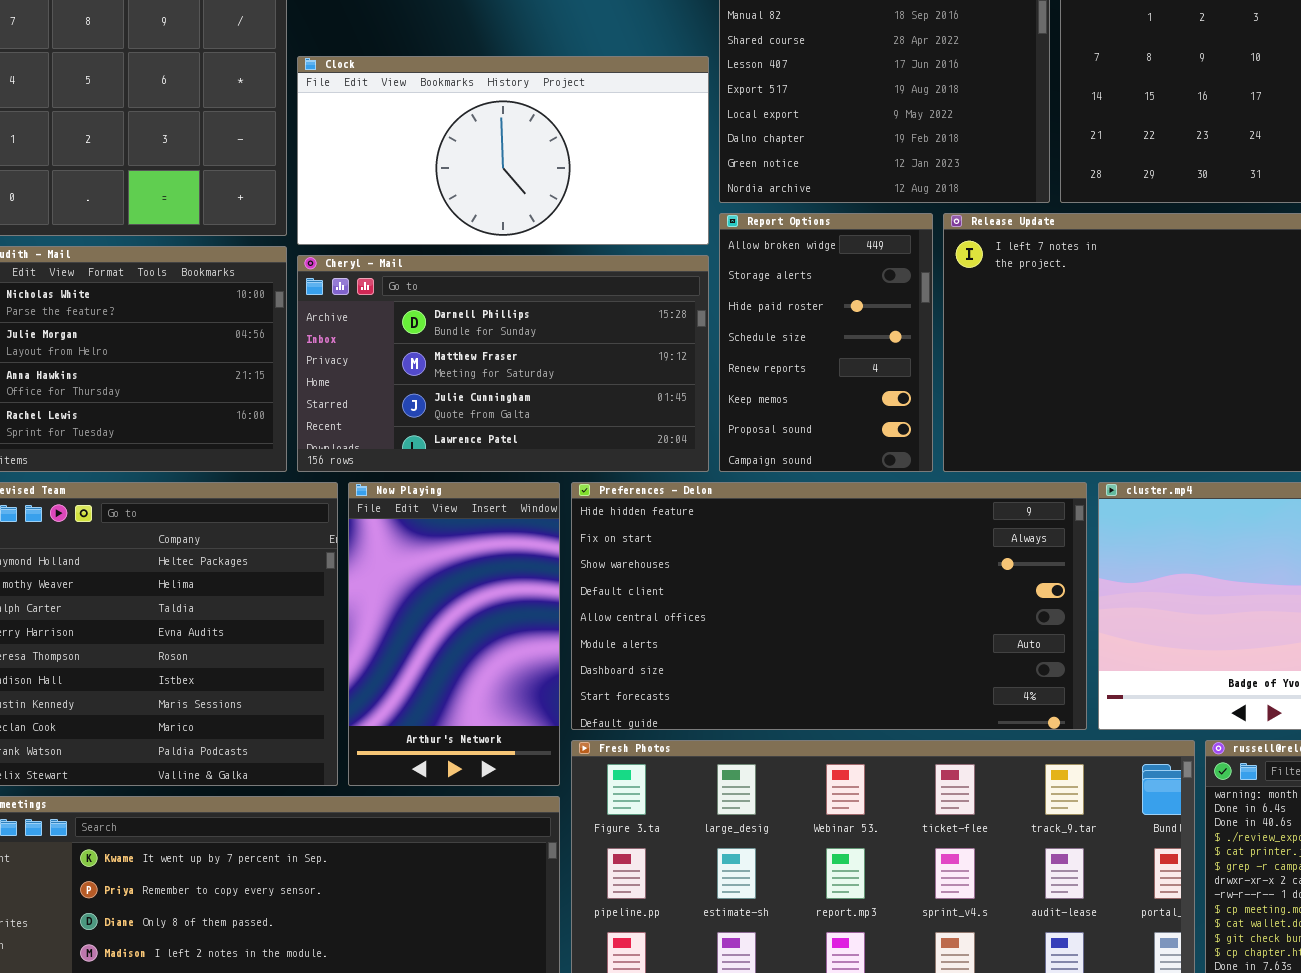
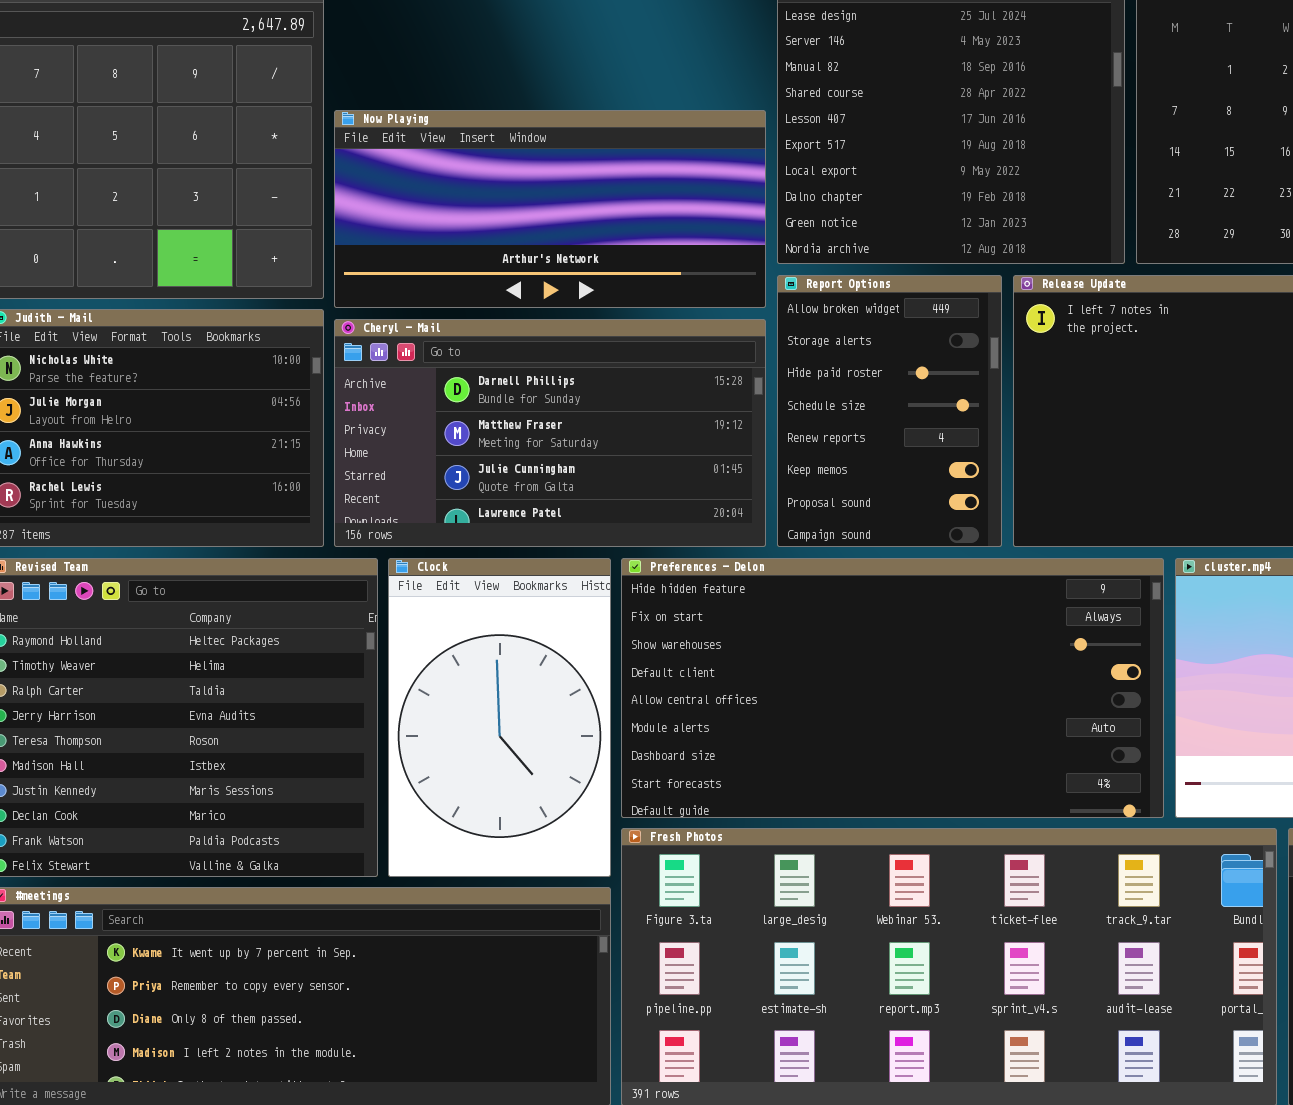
Clock: [297,56,709,245] -> [388,558,611,877], moved, resized
Now Playing: [348,482,560,786] -> [334,110,766,308], moved, resized

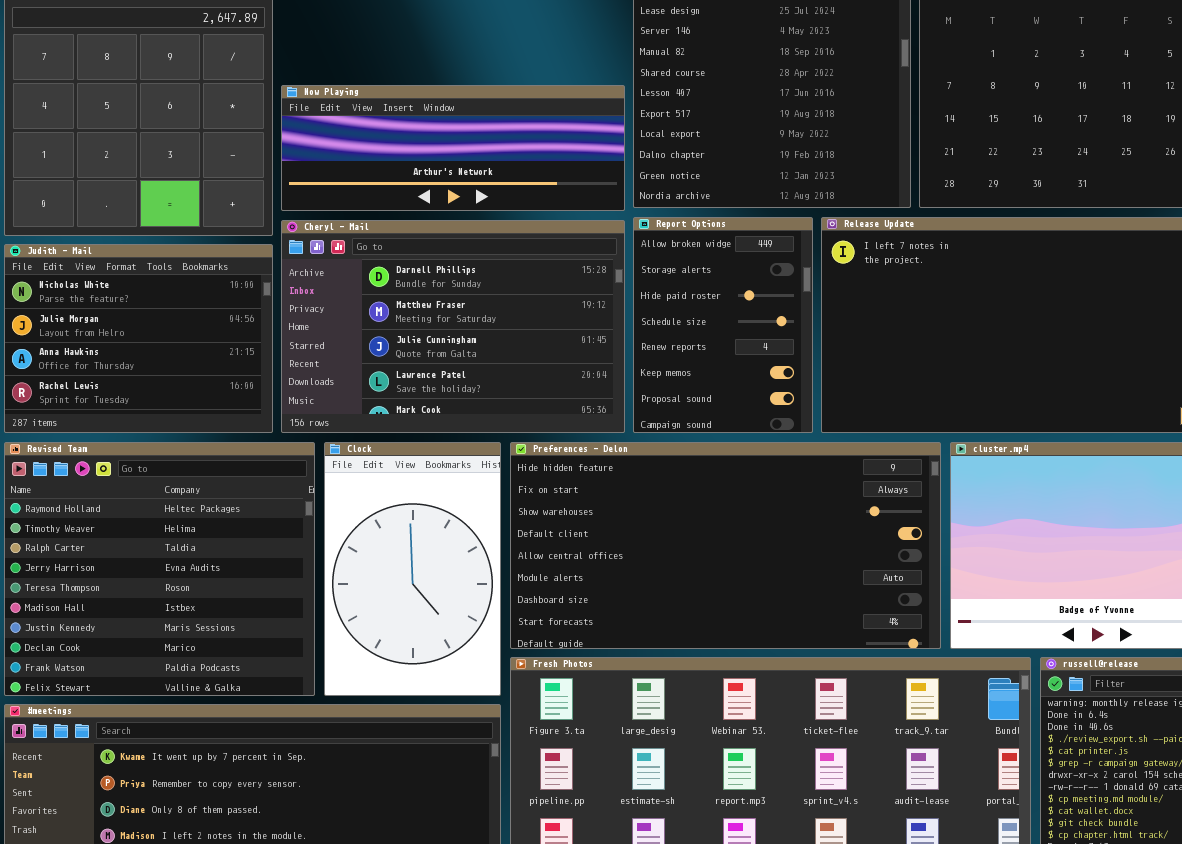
Now Playing: [334,110,766,308] -> [281,85,625,211], resized
Cheryl - Mail: [334,319,766,547] -> [281,220,625,433], resized

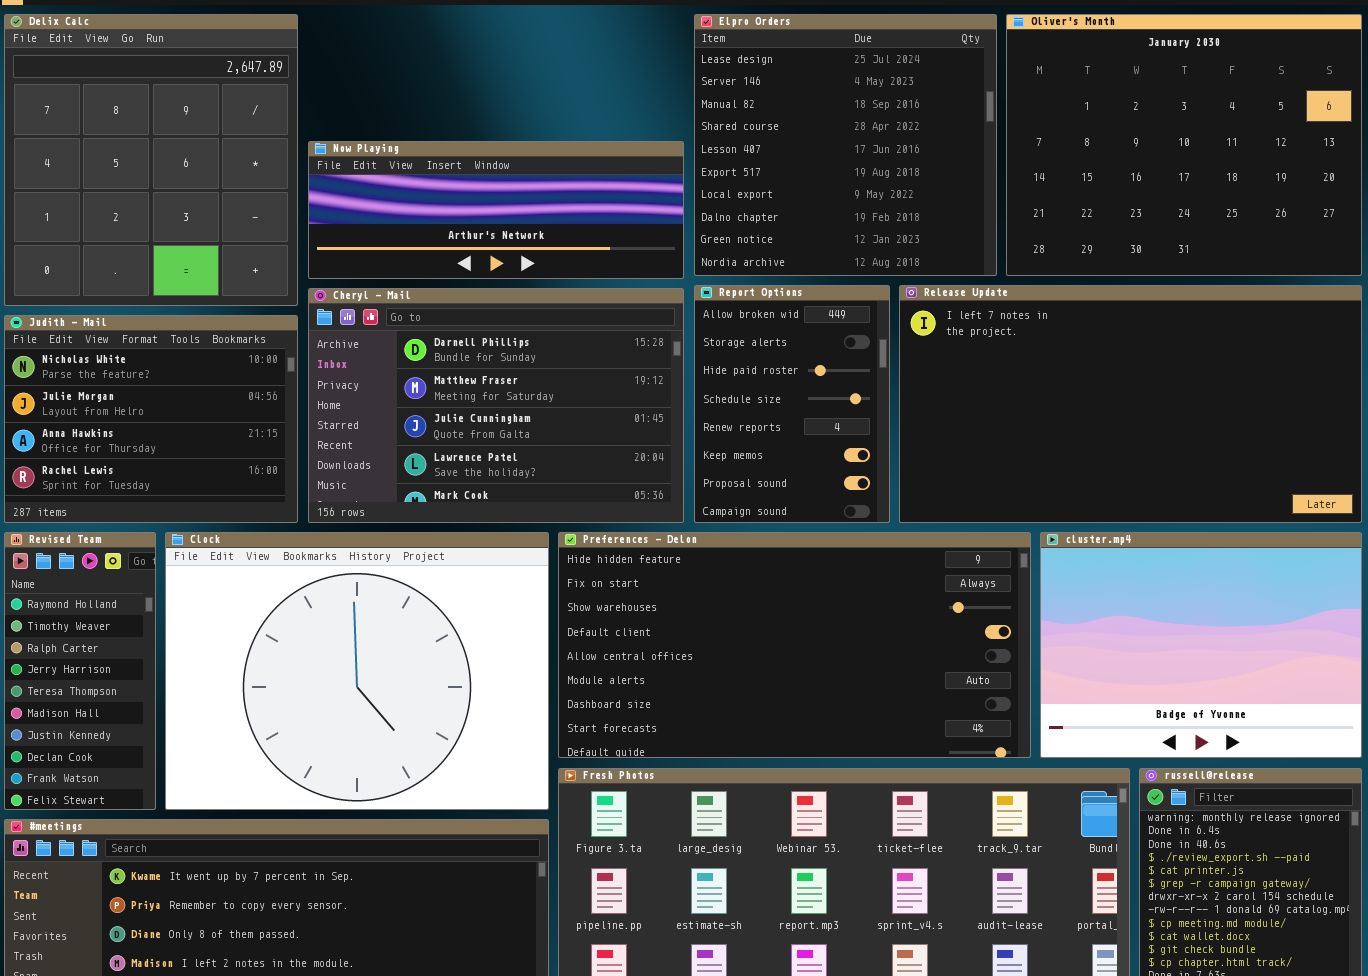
Revised Team: [4,442,315,696] -> [4,532,156,810], resized
Clock: [324,442,501,696] -> [165,532,549,810], resized

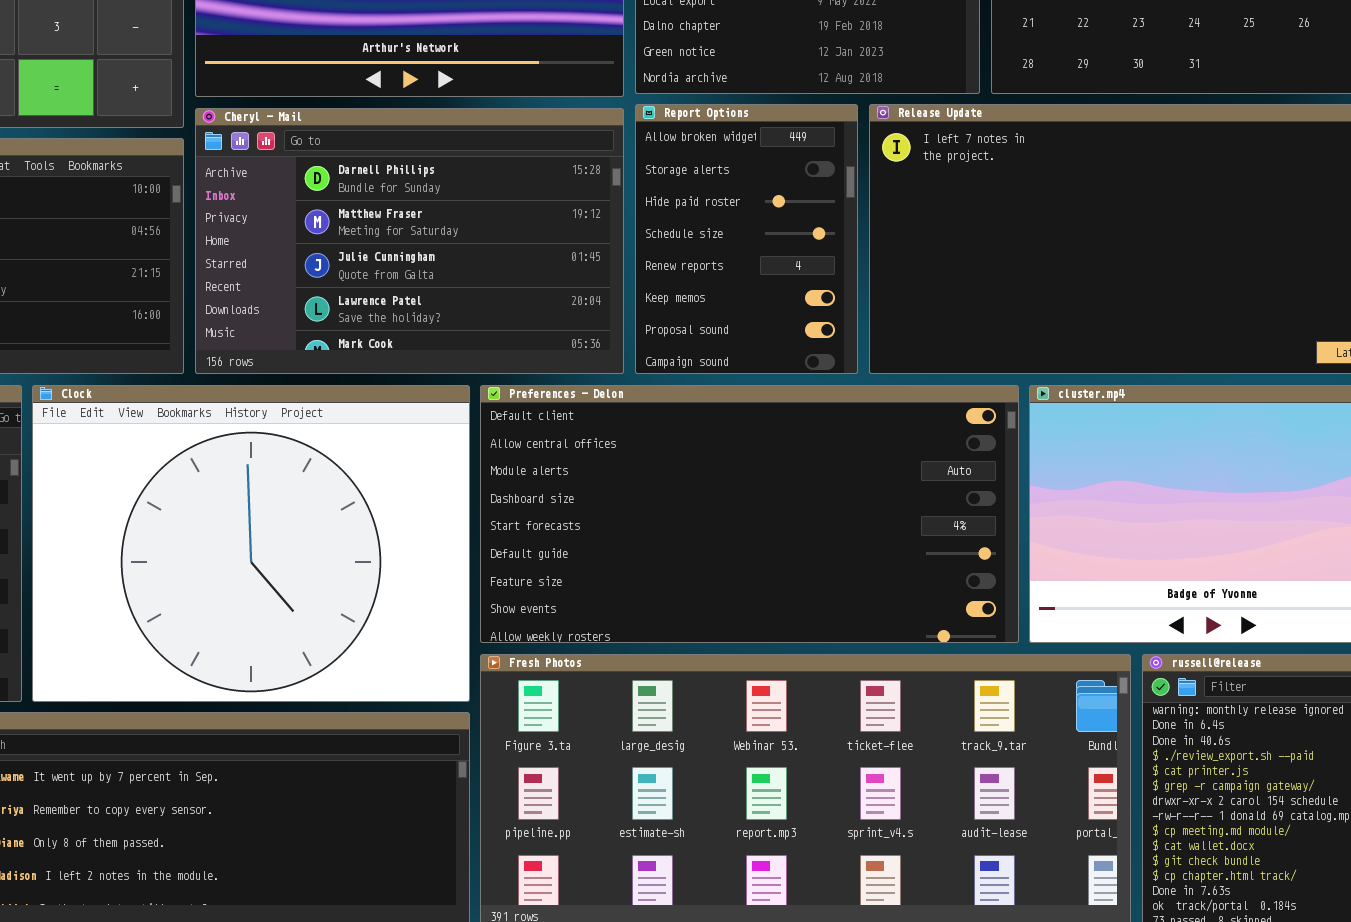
Preferences - Delon: [558,532,1031,758] -> [480,385,1019,643], scrolled down 3 rows

